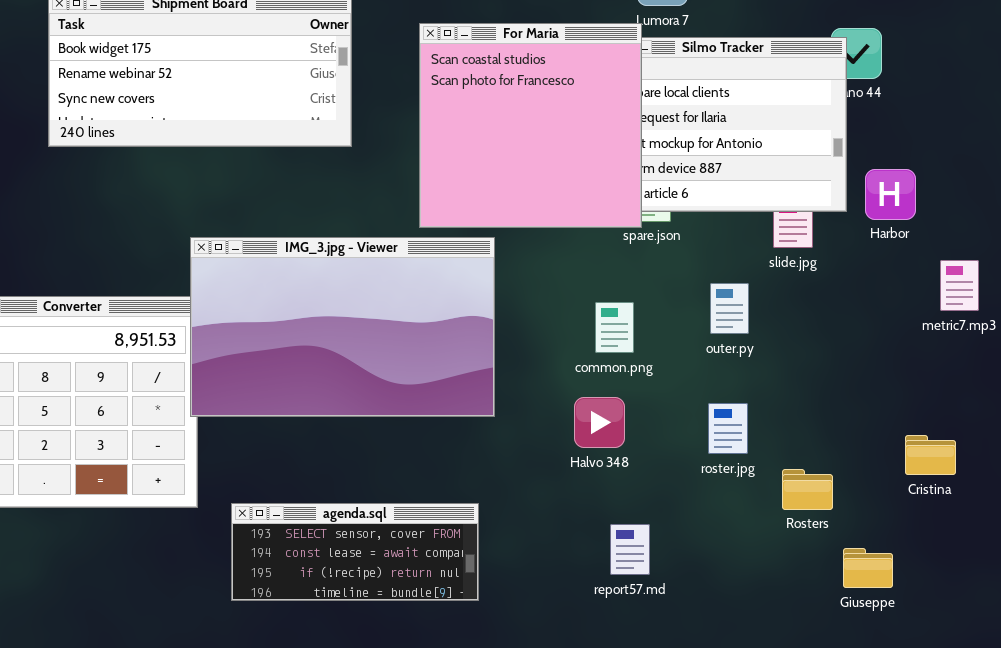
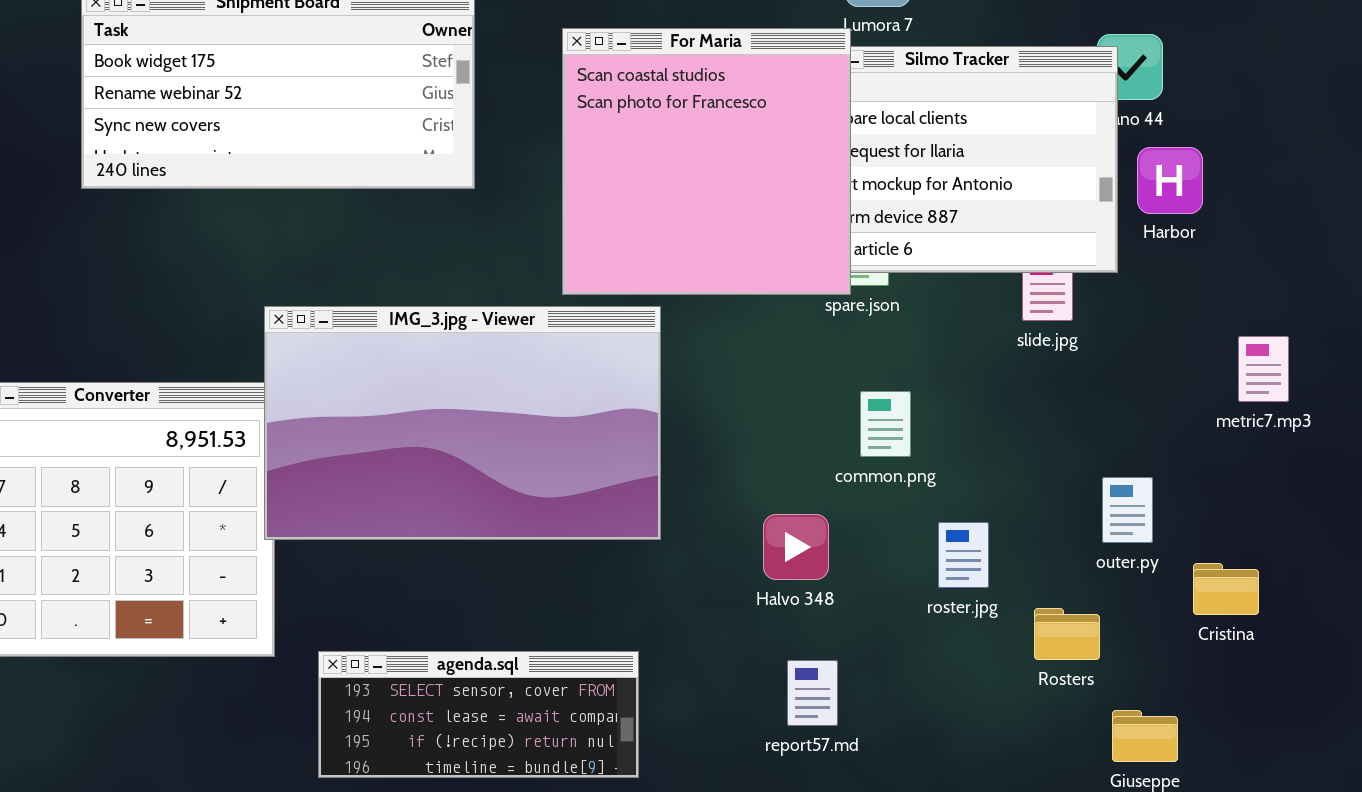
Harbor: [865,169,916,220] -> [1137,147,1203,214], moved
outer.py: [710,283,749,334] -> [1102,477,1153,543], moved
common.png: [595,302,634,353] -> [860,391,911,457], moved
report57.md: [610,524,650,575] -> [787,660,838,726], moved

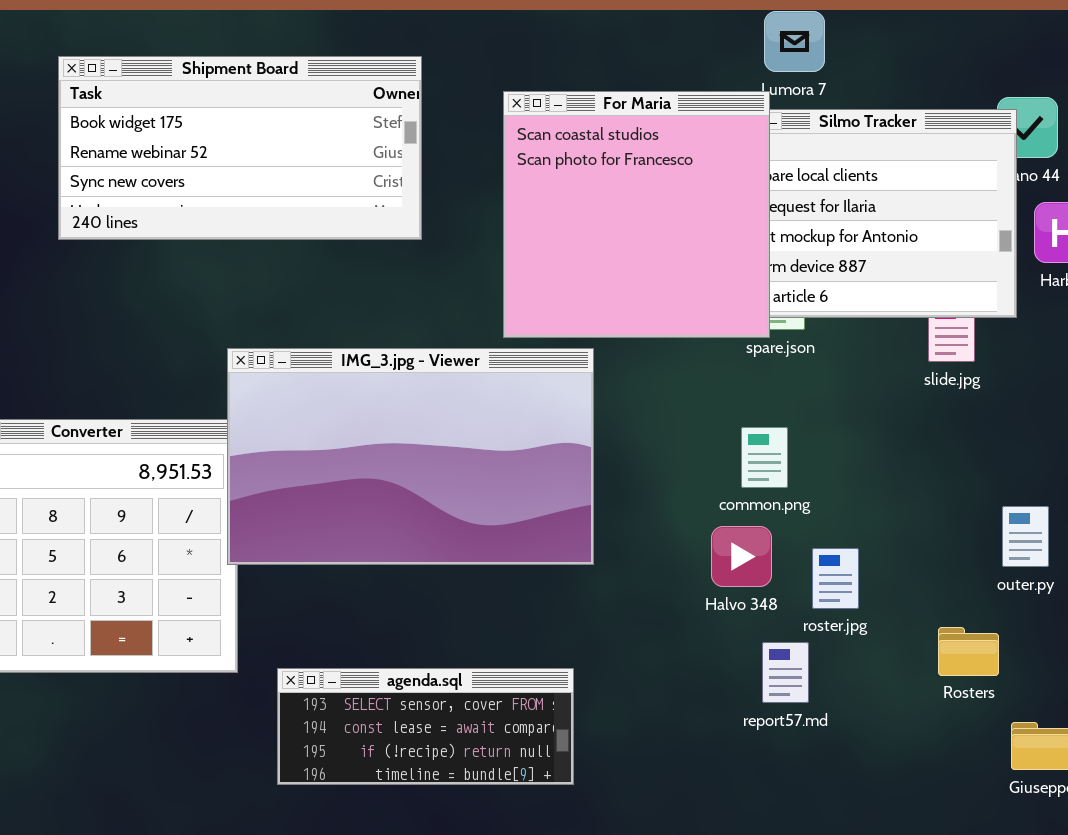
common.png: [860,391,911,457] -> [741,427,788,488], moved
Halvo 348: [763,514,829,580] -> [711,526,772,587], moved
roster.jpg: [938,522,989,588] -> [812,548,859,609], moved
report57.md: [787,660,838,726] -> [762,642,809,703], moved

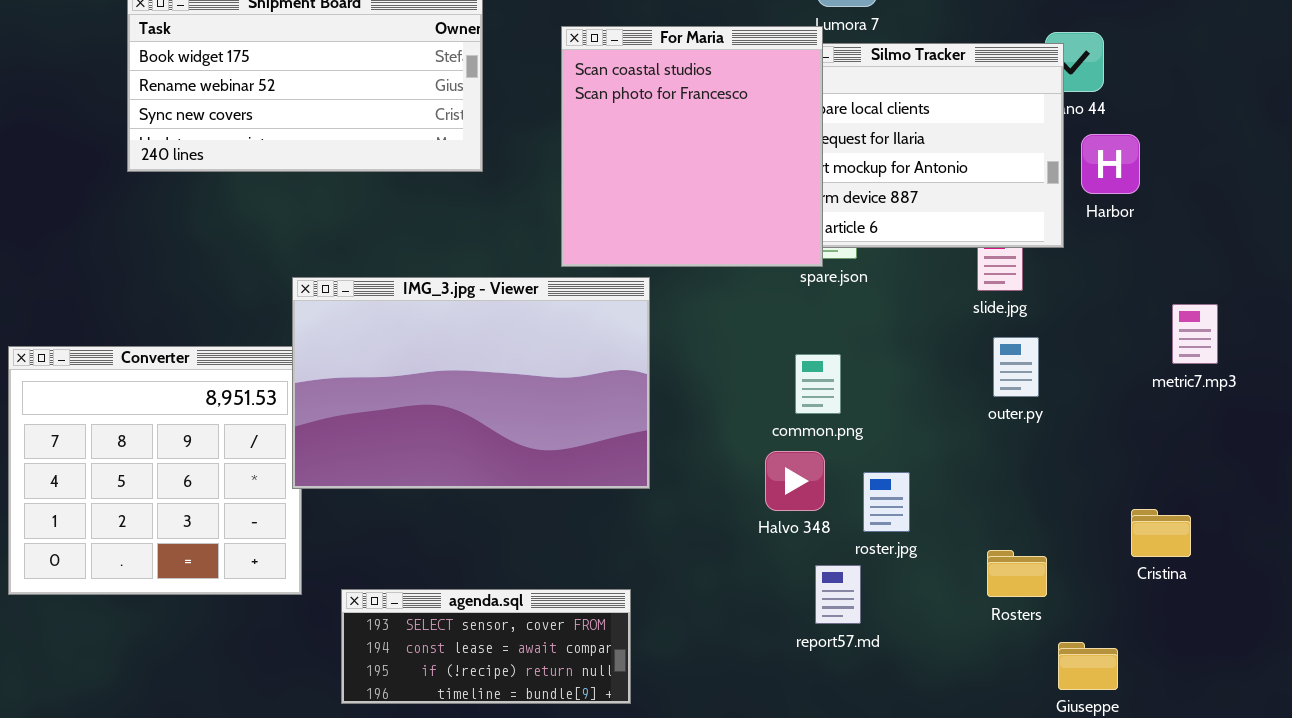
outer.py: [1002,506,1049,567] -> [993,337,1039,397], moved

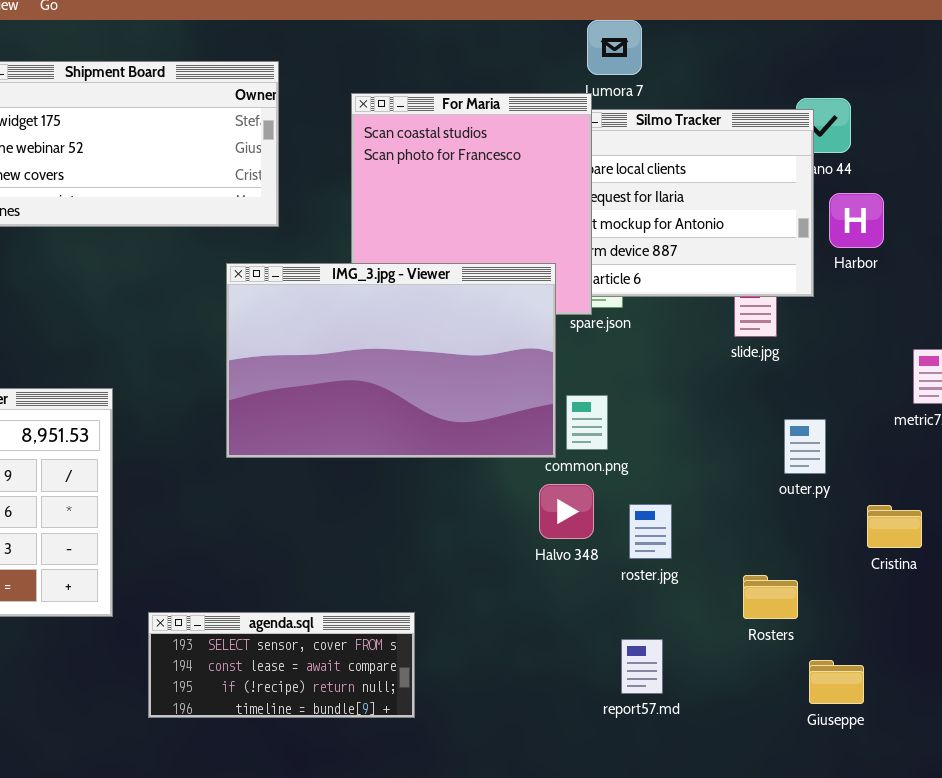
IMG_3.jpg - Viewer: [292,277,650,489] -> [226,263,556,458], moved
outer.py: [993,337,1039,397] -> [784,419,826,474], moved
Cristina: [1131,509,1191,557] -> [867,505,922,548], moved
report57.md: [815,565,861,624] -> [621,639,663,694], moved

